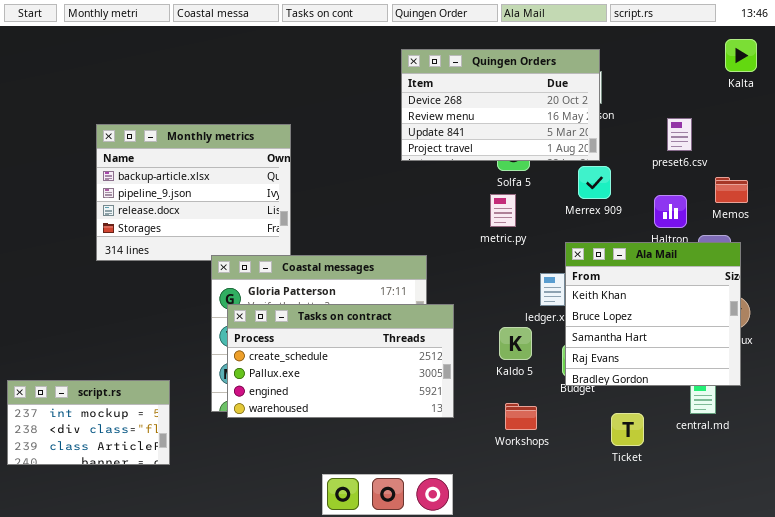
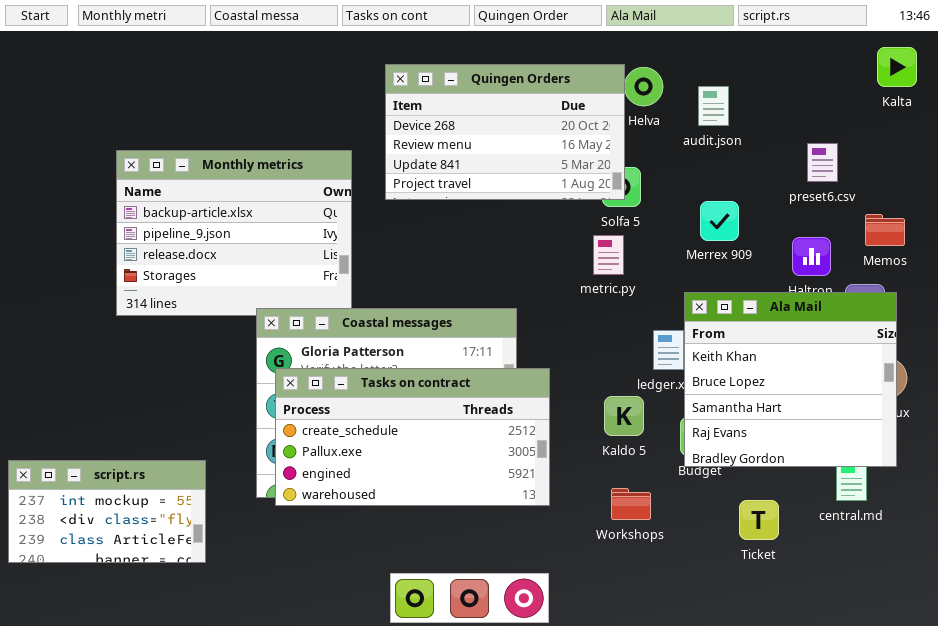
Quingen Orders: [401,49,600,161] -> [385,64,625,200], moved

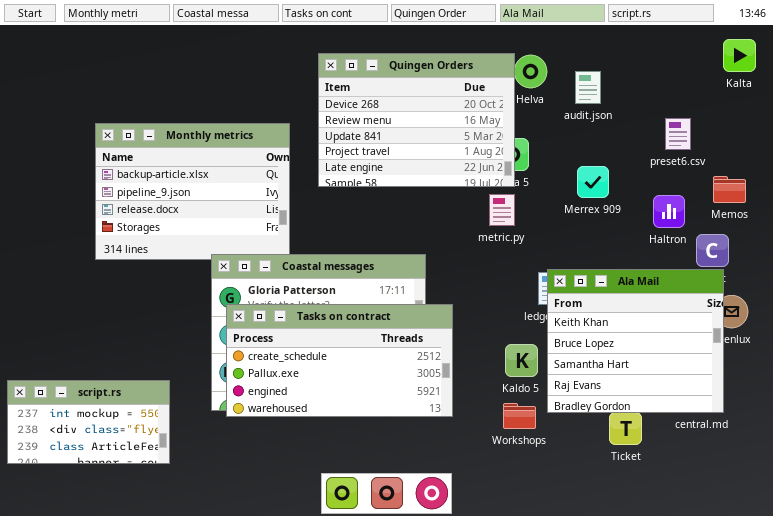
Quingen Orders: [385,64,625,200] -> [318,53,515,187], resized
Ala Mail: [684,292,897,467] -> [547,269,724,413], moved
Kaldo 5: [604,396,644,436] -> [505,344,538,377], moved

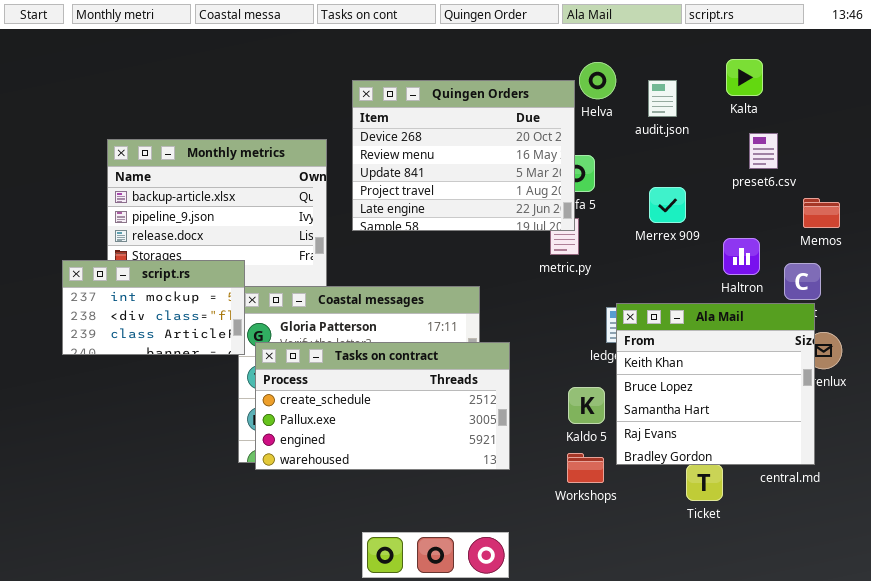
Kalta: [723,39,756,72] -> [726,59,763,96], moved
Quingen Orders: [318,53,515,187] -> [352,80,575,231], moved
Haltron: [653,195,685,228] -> [723,238,760,275], moved
script.rs: [7,380,170,464] -> [62,260,245,355], moved

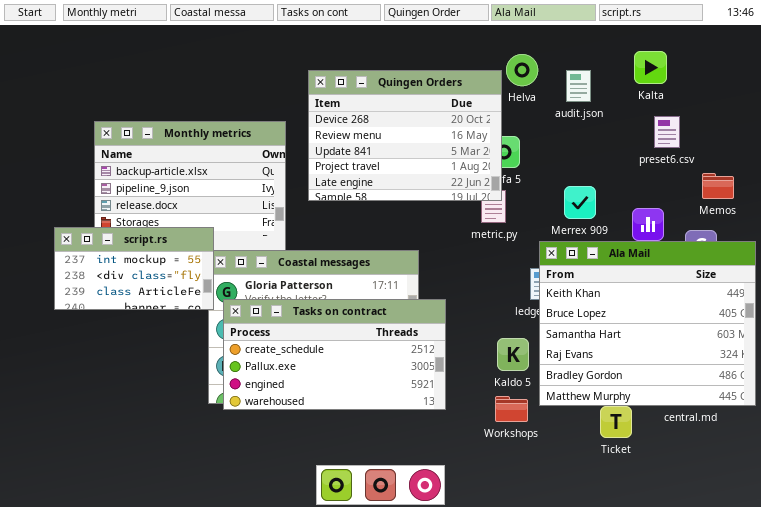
Merrex 909: [649,187,686,223] -> [564,186,596,219], moved
Ala Mail: [616,303,815,465] -> [539,241,756,406], resized

